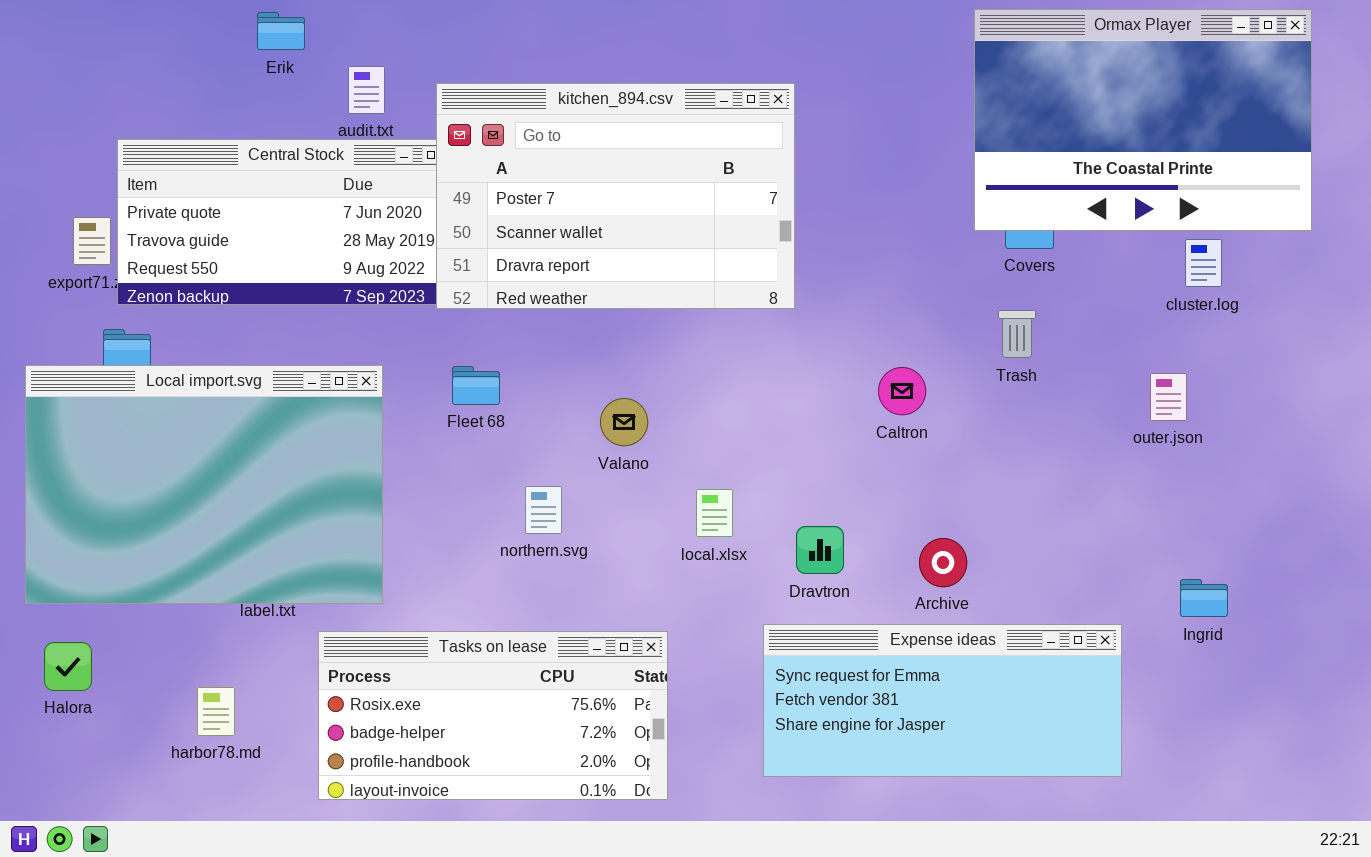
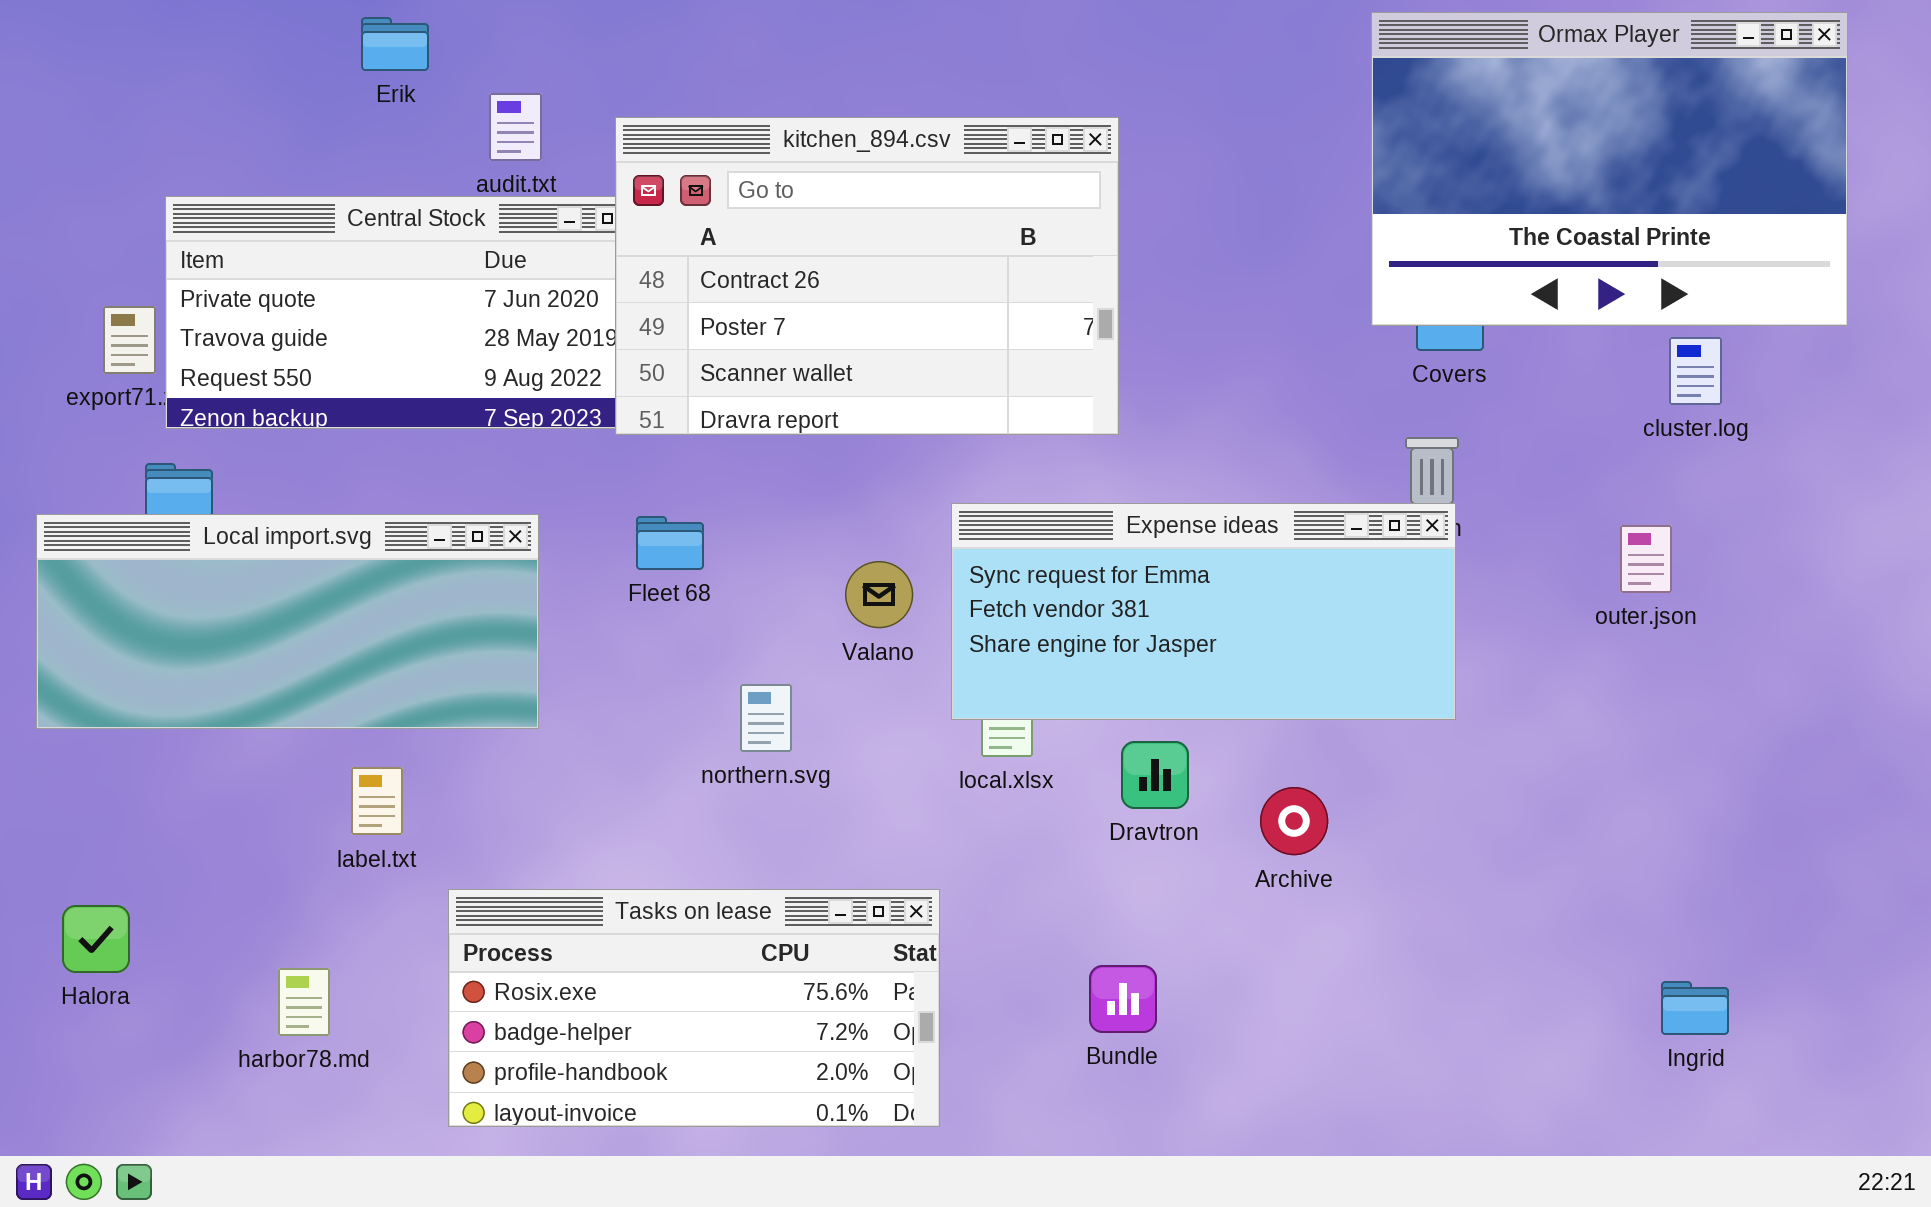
kitchen_894.csv: [436,83,795,309] -> [615,117,1119,435], scrolled up 1 row
Local import.svg: [25,365,383,604] -> [36,514,539,729], resized
Archive: [919,538,967,587] -> [1260,787,1328,855], moved
Ingrid: [1180,579,1228,617] -> [1661,981,1729,1035], moved
Expense ideas: [763,624,1122,777] -> [951,503,1456,720], moved

